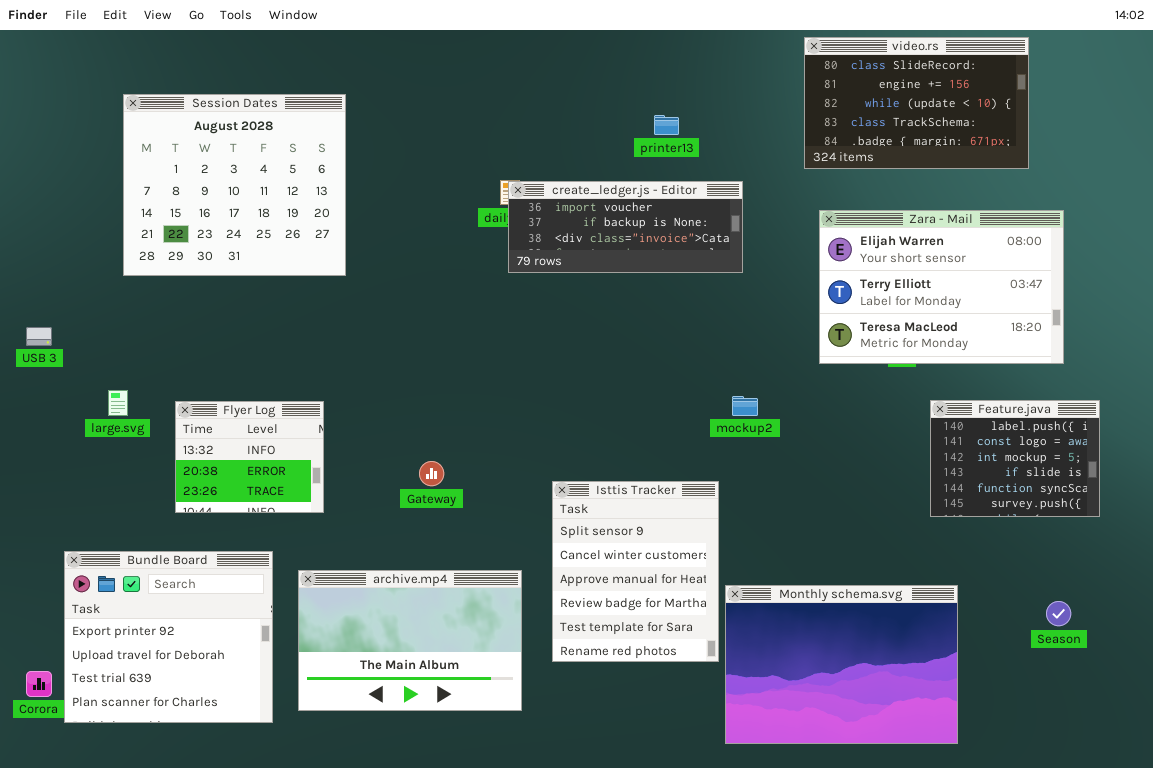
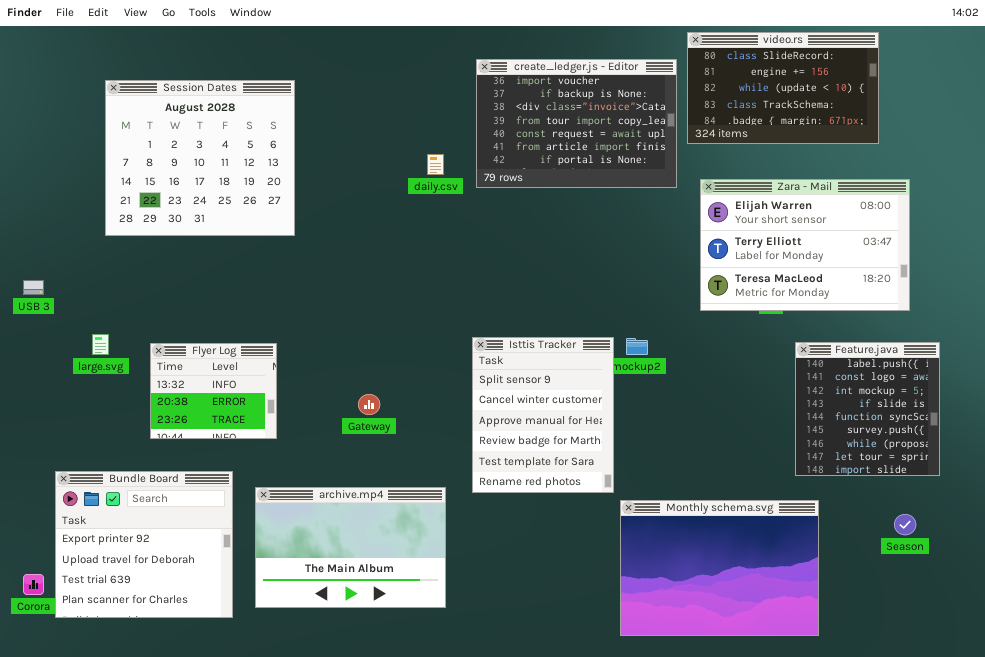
create_ledger.js - Editor: [508,181,743,273] -> [476,59,677,188], moved, resized
Feature.java: [930,400,1100,517] -> [795,342,940,476], resized
Isttis Tracker: [552,481,719,662] -> [472,337,614,493], moved

